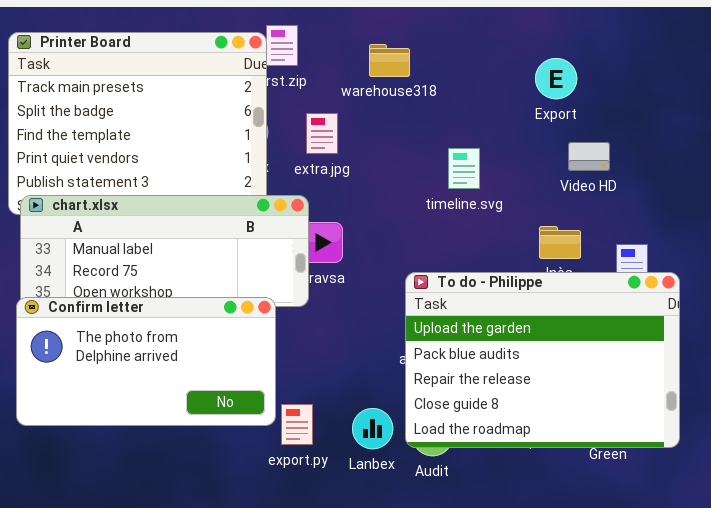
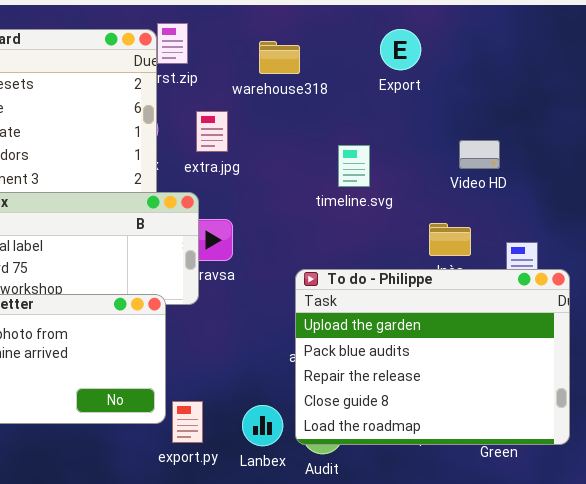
Export: [535,58,577,99] -> [380,29,421,70], moved

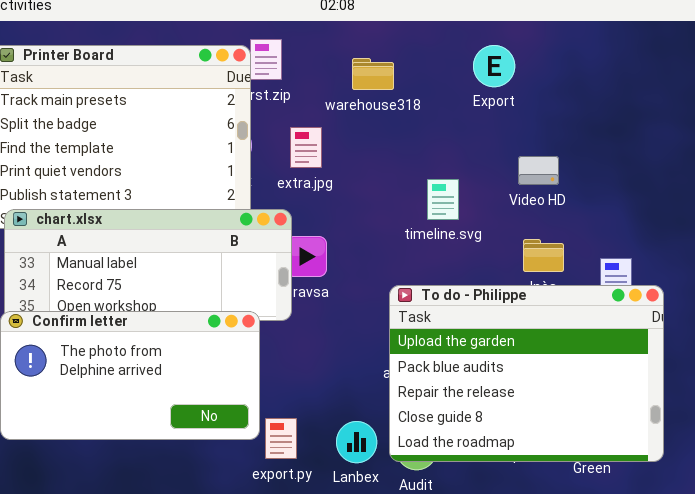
Video HD: [459,140,500,169] -> [518,156,559,185], moved
timeline.svg: [338,145,370,187] -> [427,179,459,220], moved

